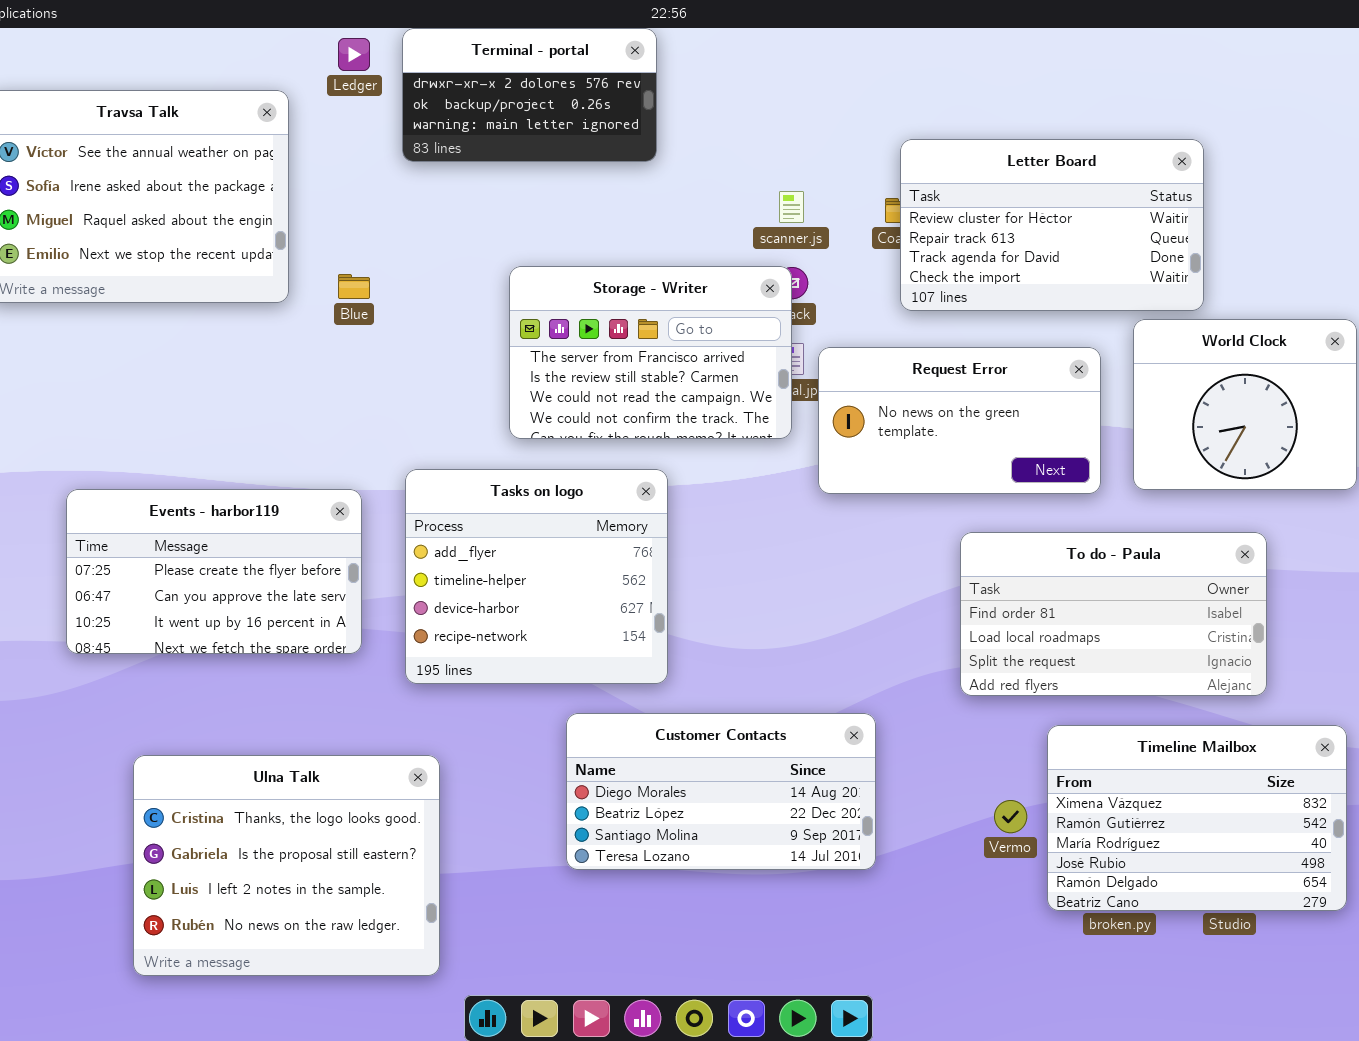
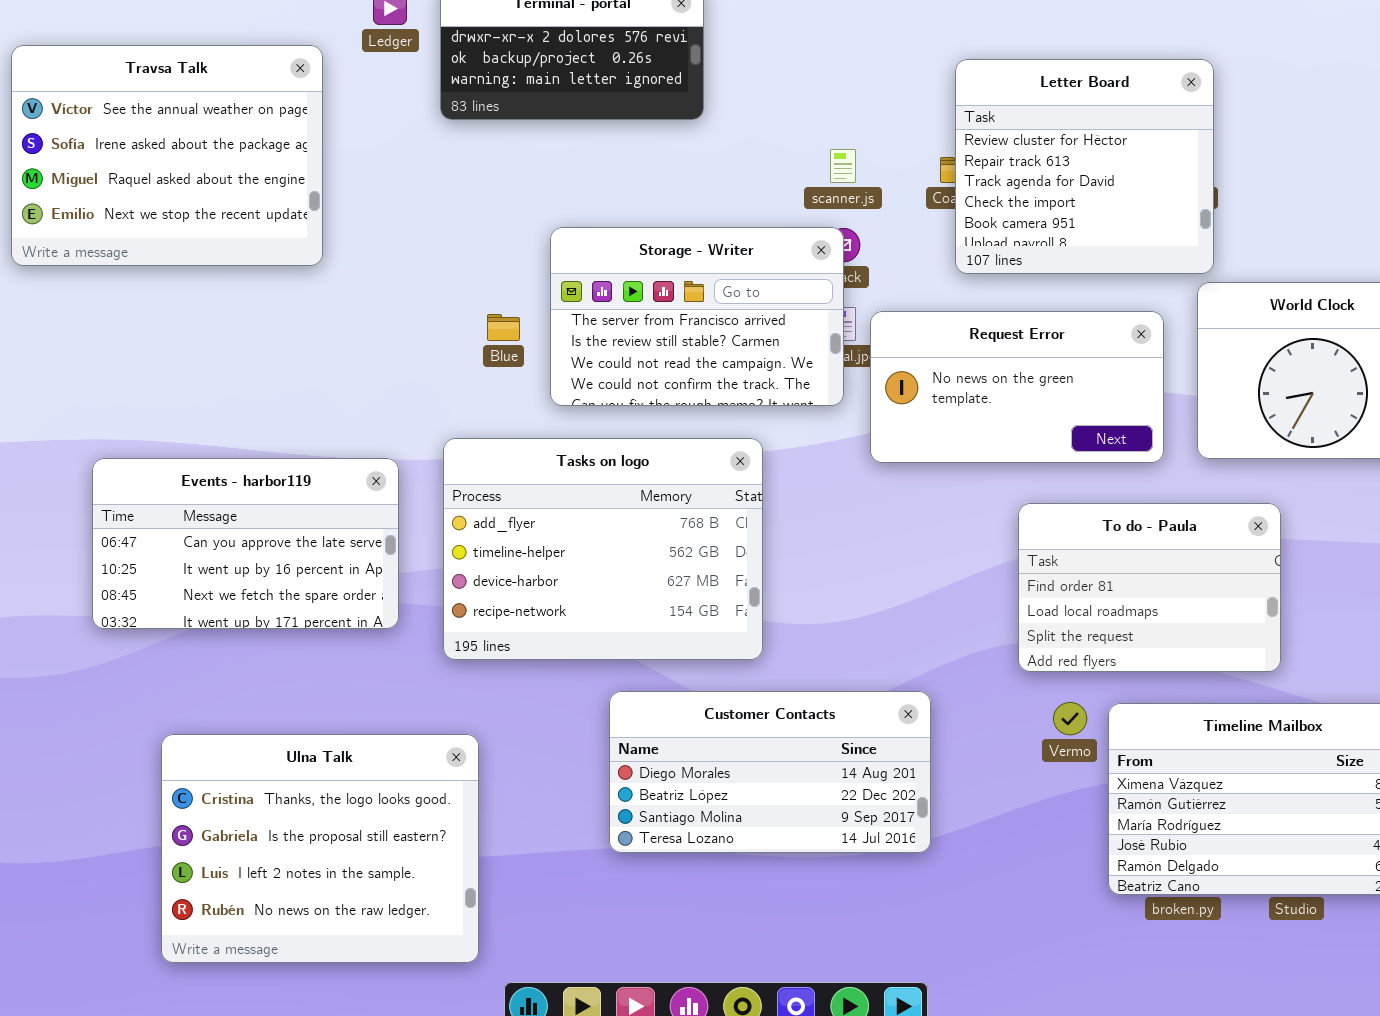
Letter Board: [900,139,1204,311] -> [955,59,1214,274], resized
Blue: [338,274,370,299] -> [487,314,520,341], moved
Tasks on logo: [405,469,668,684] -> [443,438,763,660], resized
Events - harbor119: [66,489,362,654] -> [92,458,399,629], scrolled down 1 row
To do - Paula: [960,532,1267,696] -> [1018,503,1281,672], resized
Vermo: [994,800,1027,833] -> [1053,702,1087,735], moved

